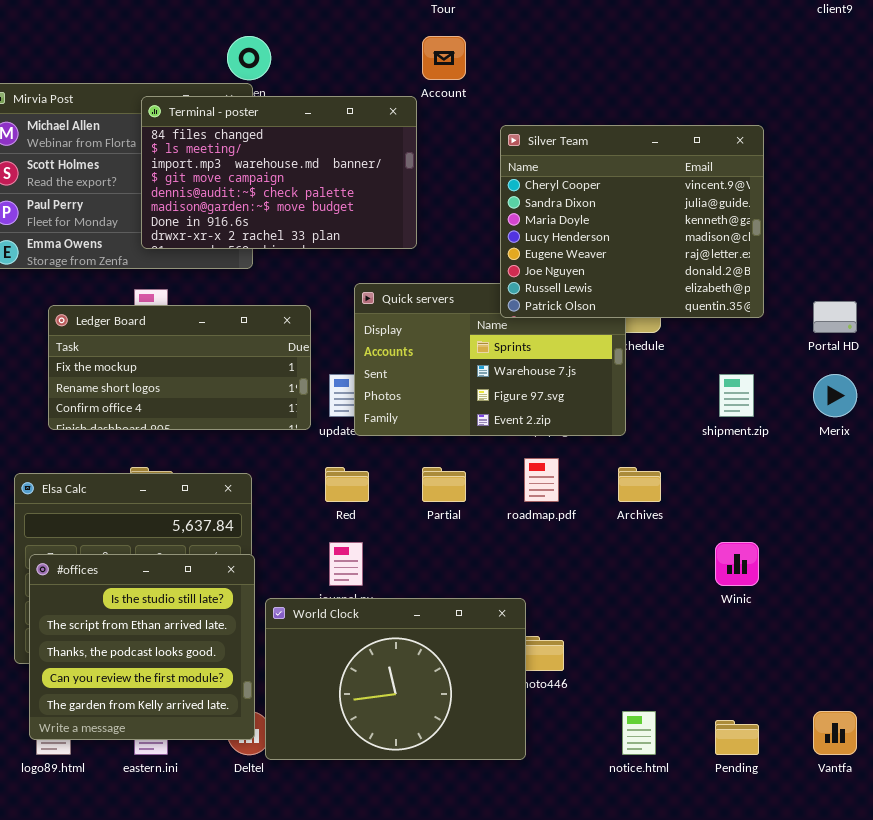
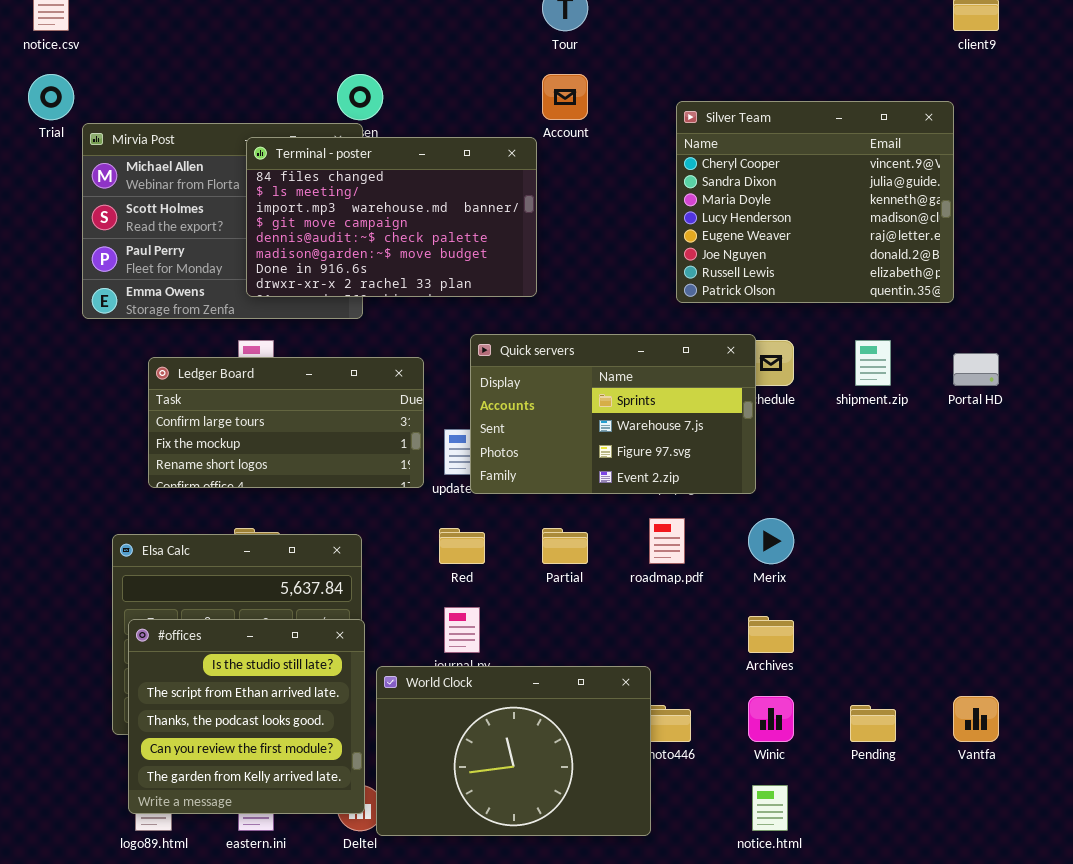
Silver Team: [500,125,764,318] -> [676,101,954,303], moved
Ledger Board: [48,305,311,430] -> [148,357,424,488], scrolled up 1 row
shipment.zip: [719,374,754,417] -> [855,340,891,386], moved
Merix: [813,374,857,417] -> [748,518,794,564], moved
Archives: [618,467,661,502] -> [748,616,794,653], moved
Winic: [715,542,759,586] -> [748,696,794,742], moved
Vantfa: [813,711,857,755] -> [953,696,999,742], moved
Pending: [715,720,759,755] -> [850,705,896,742], moved

